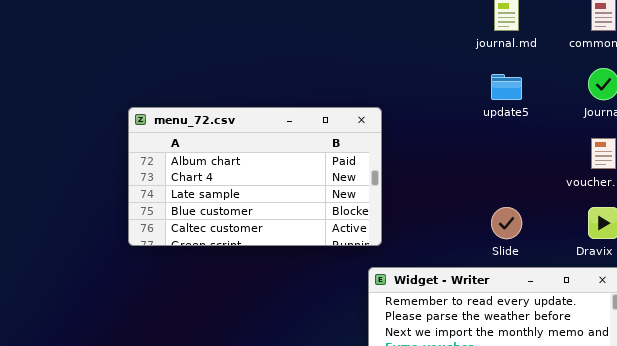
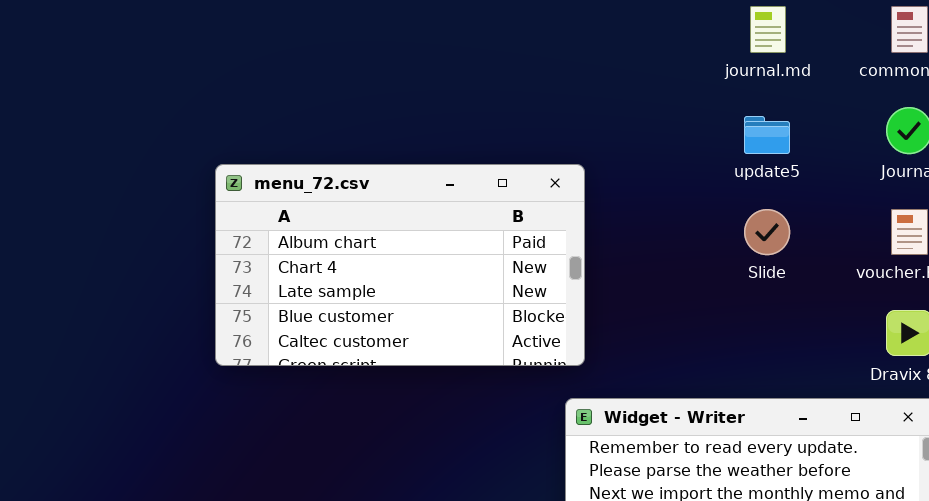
Slide: [491,207,522,239] -> [744,209,790,255], moved

